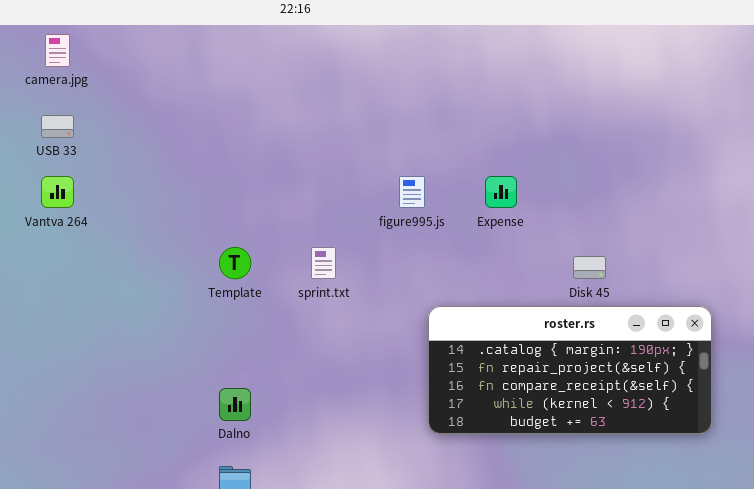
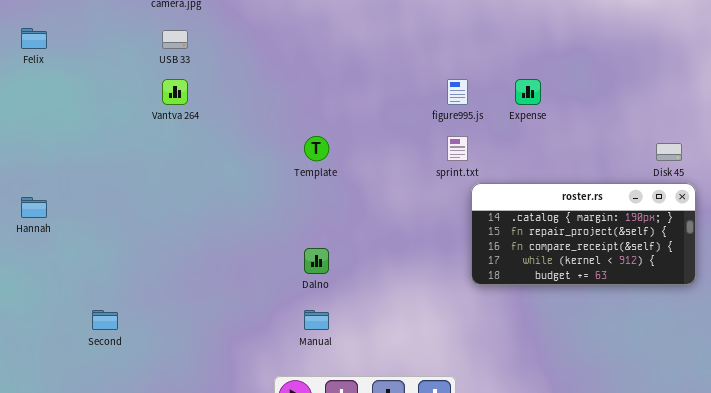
sprint.txt: [311,247,336,279] -> [447,136,468,161], moved
Disk 45: [573,256,606,279] -> [656,143,682,161], moved

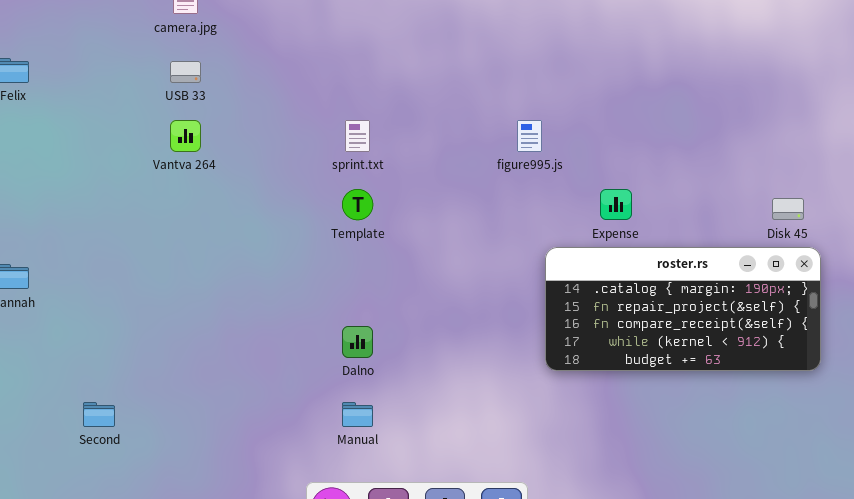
Expense: [515,79,541,105] -> [600,189,632,220], moved
sprint.txt: [447,136,468,161] -> [345,120,370,152], moved

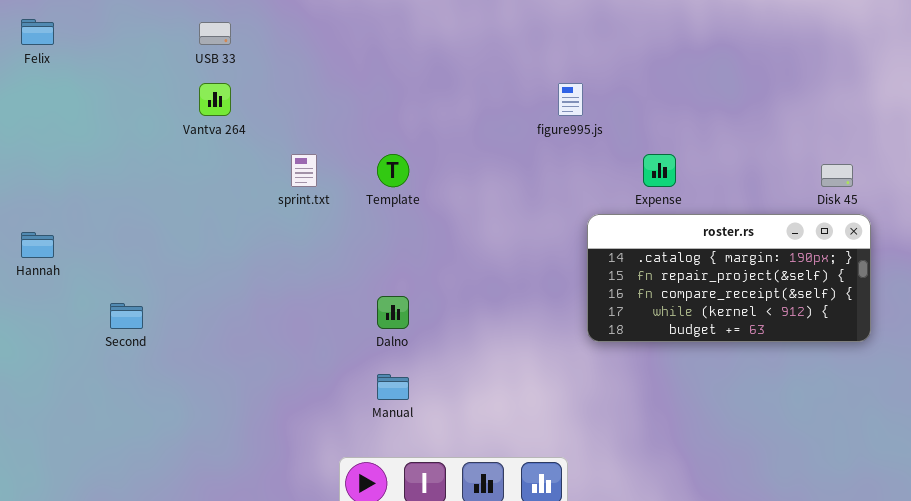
sprint.txt: [345,120,370,152] -> [291,154,317,187], moved
Second: [83,402,115,427] -> [110,303,143,329], moved

